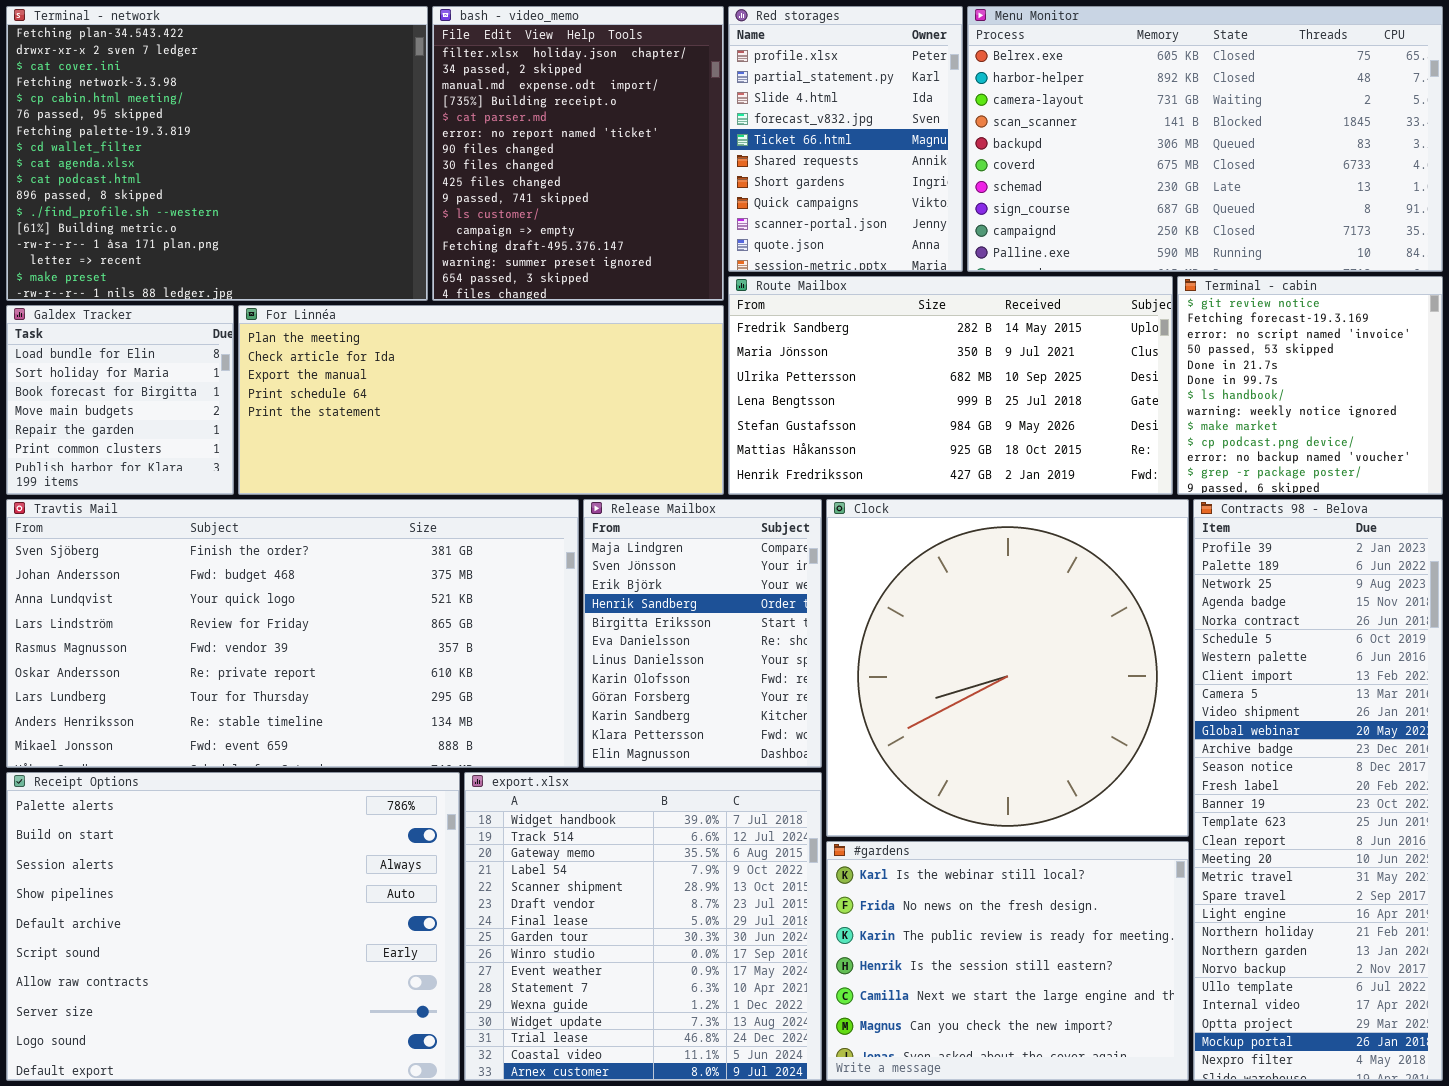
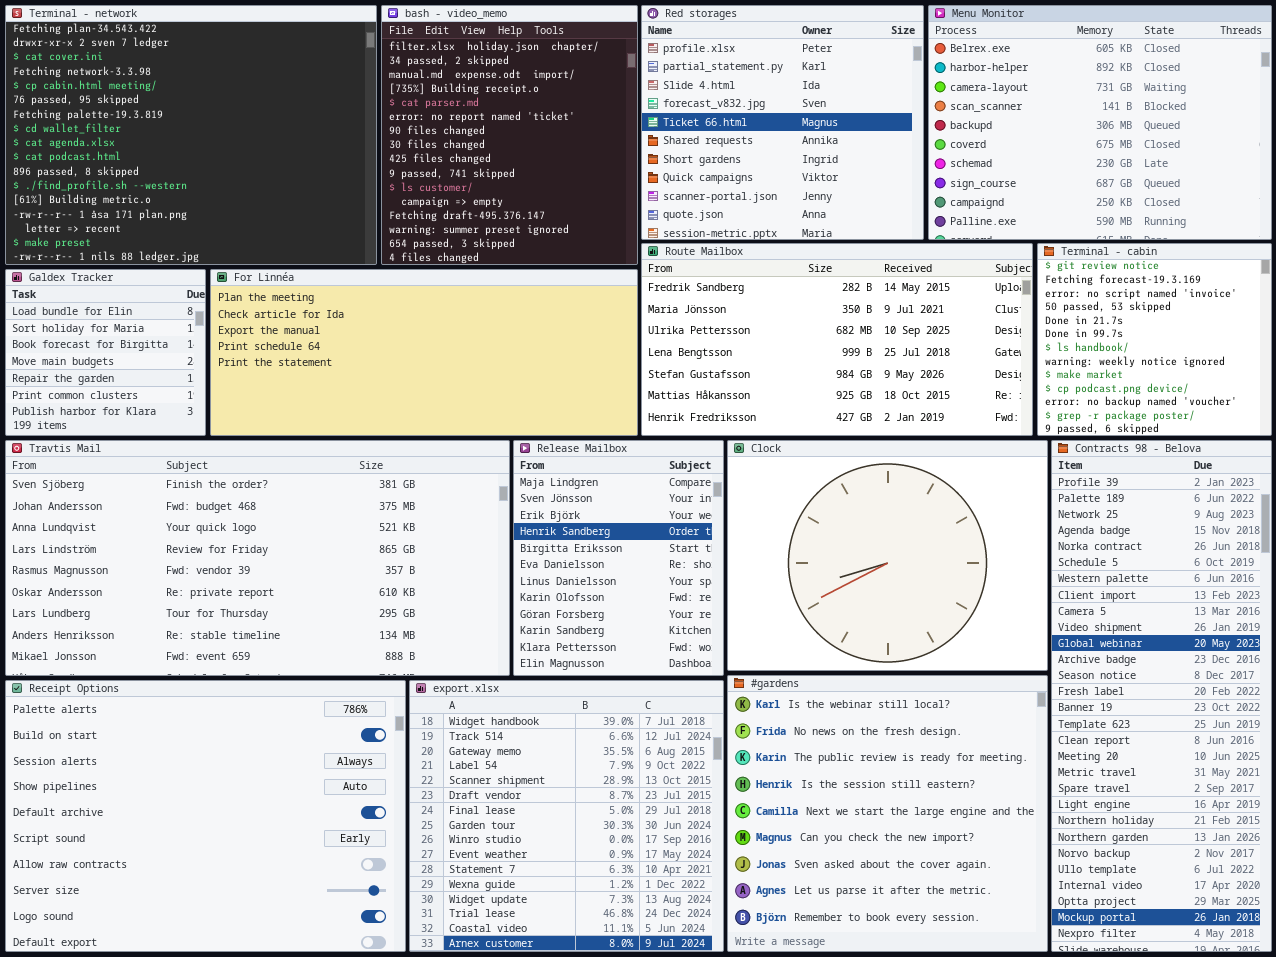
Red storages: [728,6,963,272] -> [641,5,924,240], resized
Menu Monitor: [967,6,1443,272] -> [928,5,1272,240], resized
Clock: [826,499,1189,837] -> [727,440,1048,671], resized
#gardens: [826,841,1189,1081] -> [727,675,1048,952], resized

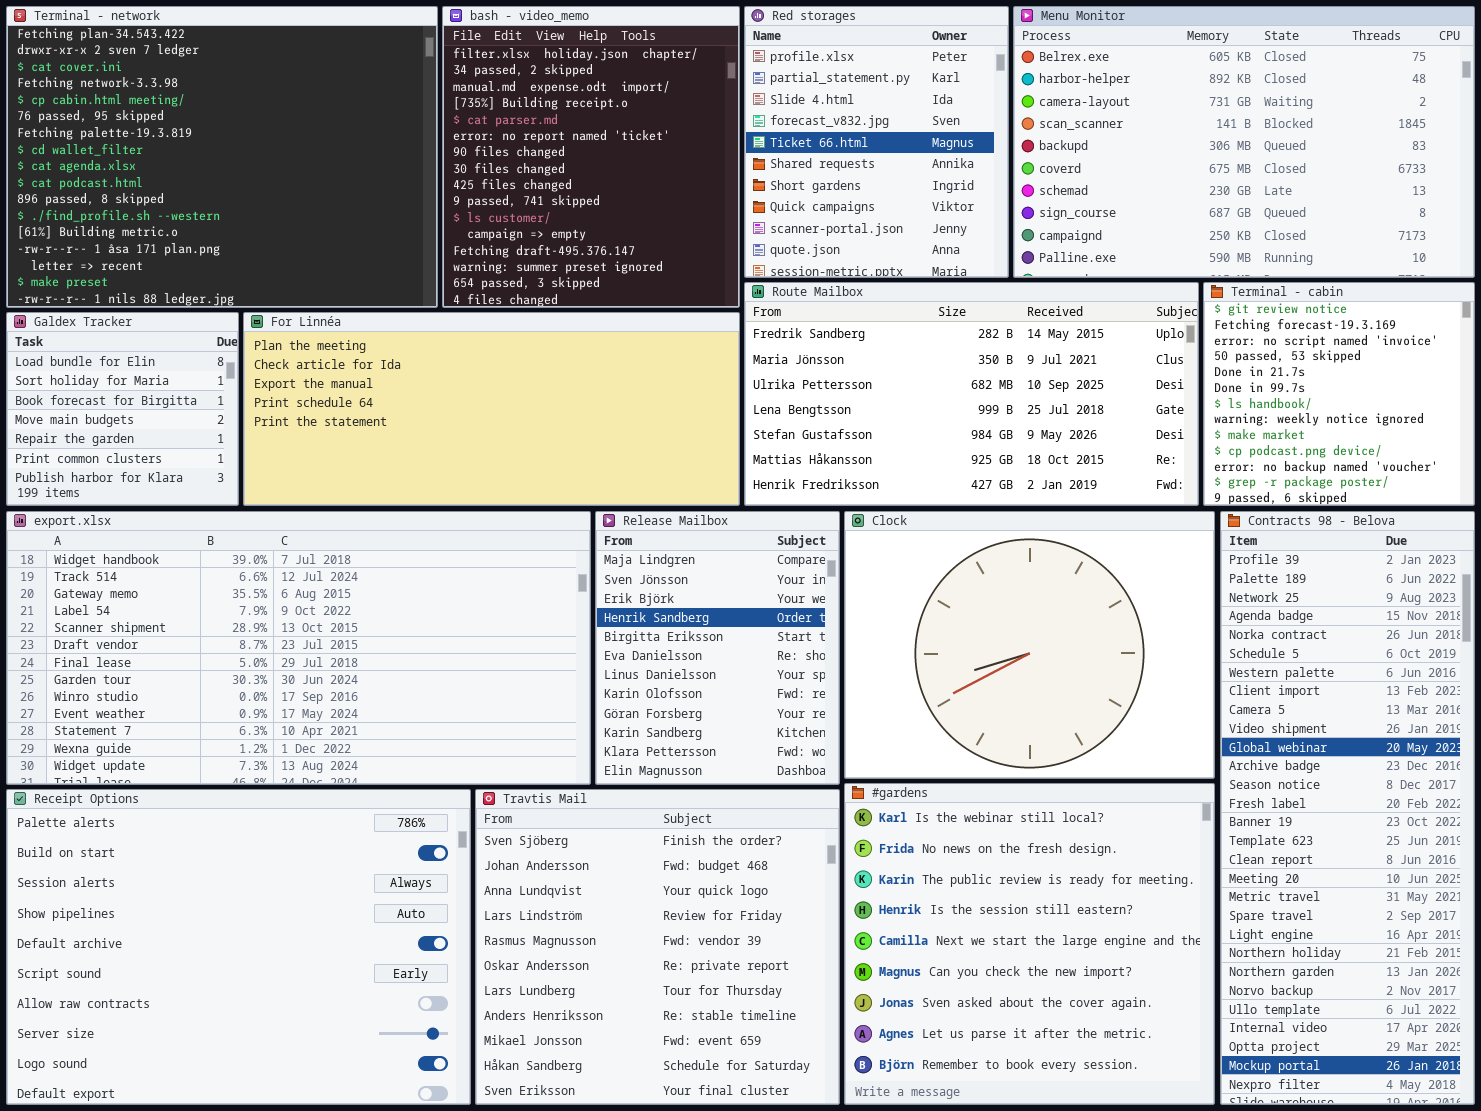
Red storages: [641,5,924,240] -> [744,6,1009,278], resized
Menu Monitor: [928,5,1272,240] -> [1013,6,1475,278], resized
Travtis Mail: [5,440,510,676] -> [475,789,840,1105], moved, resized
export.xlsx: [409,680,724,952] -> [6,511,591,785], moved, resized

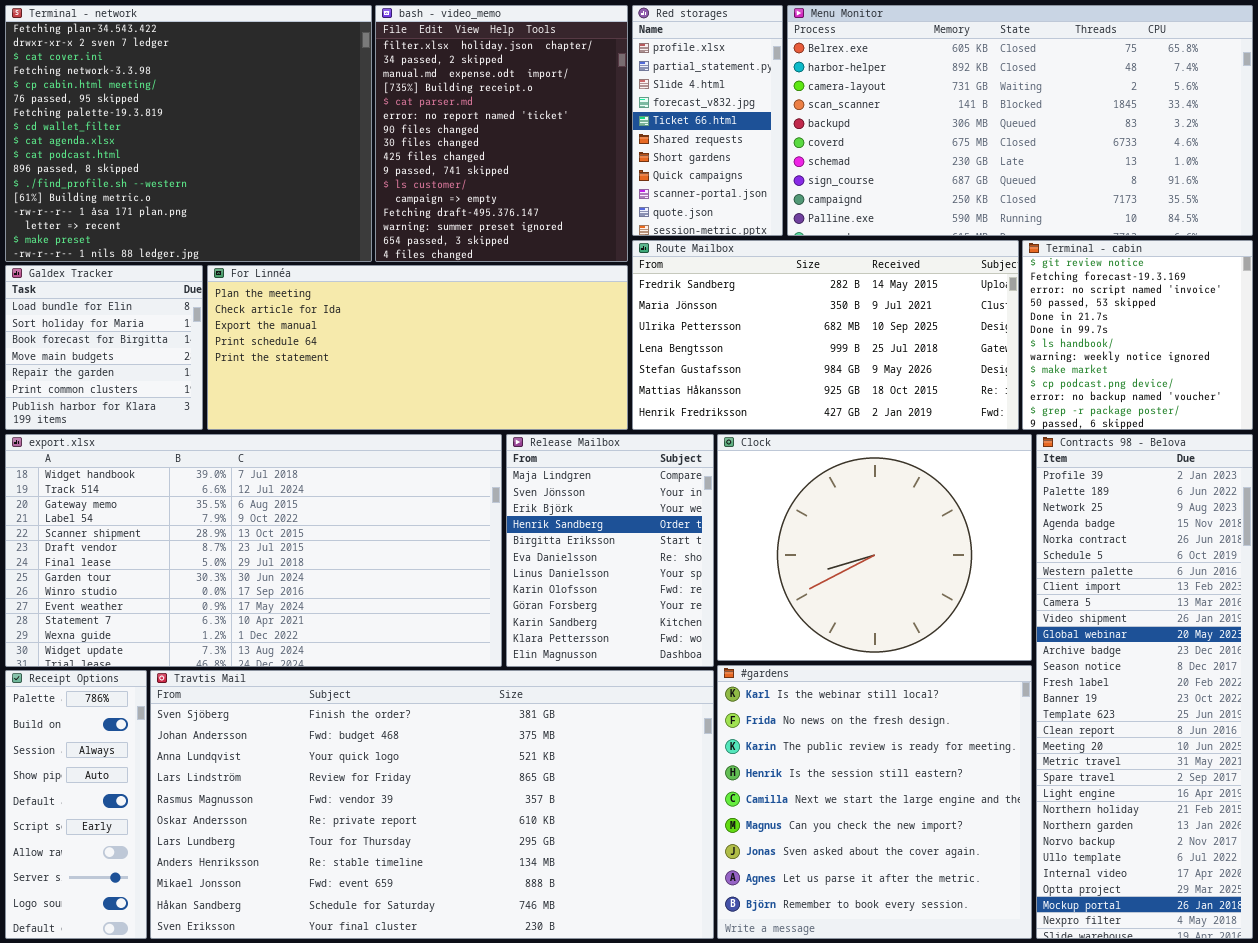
Red storages: [744,6,1009,278] -> [632,5,783,236], resized
Menu Monitor: [1013,6,1475,278] -> [787,5,1253,236], resized
Receipt Options: [6,789,471,1105] -> [5,670,147,939], resized
Travtis Mail: [475,789,840,1105] -> [150,670,714,939], resized

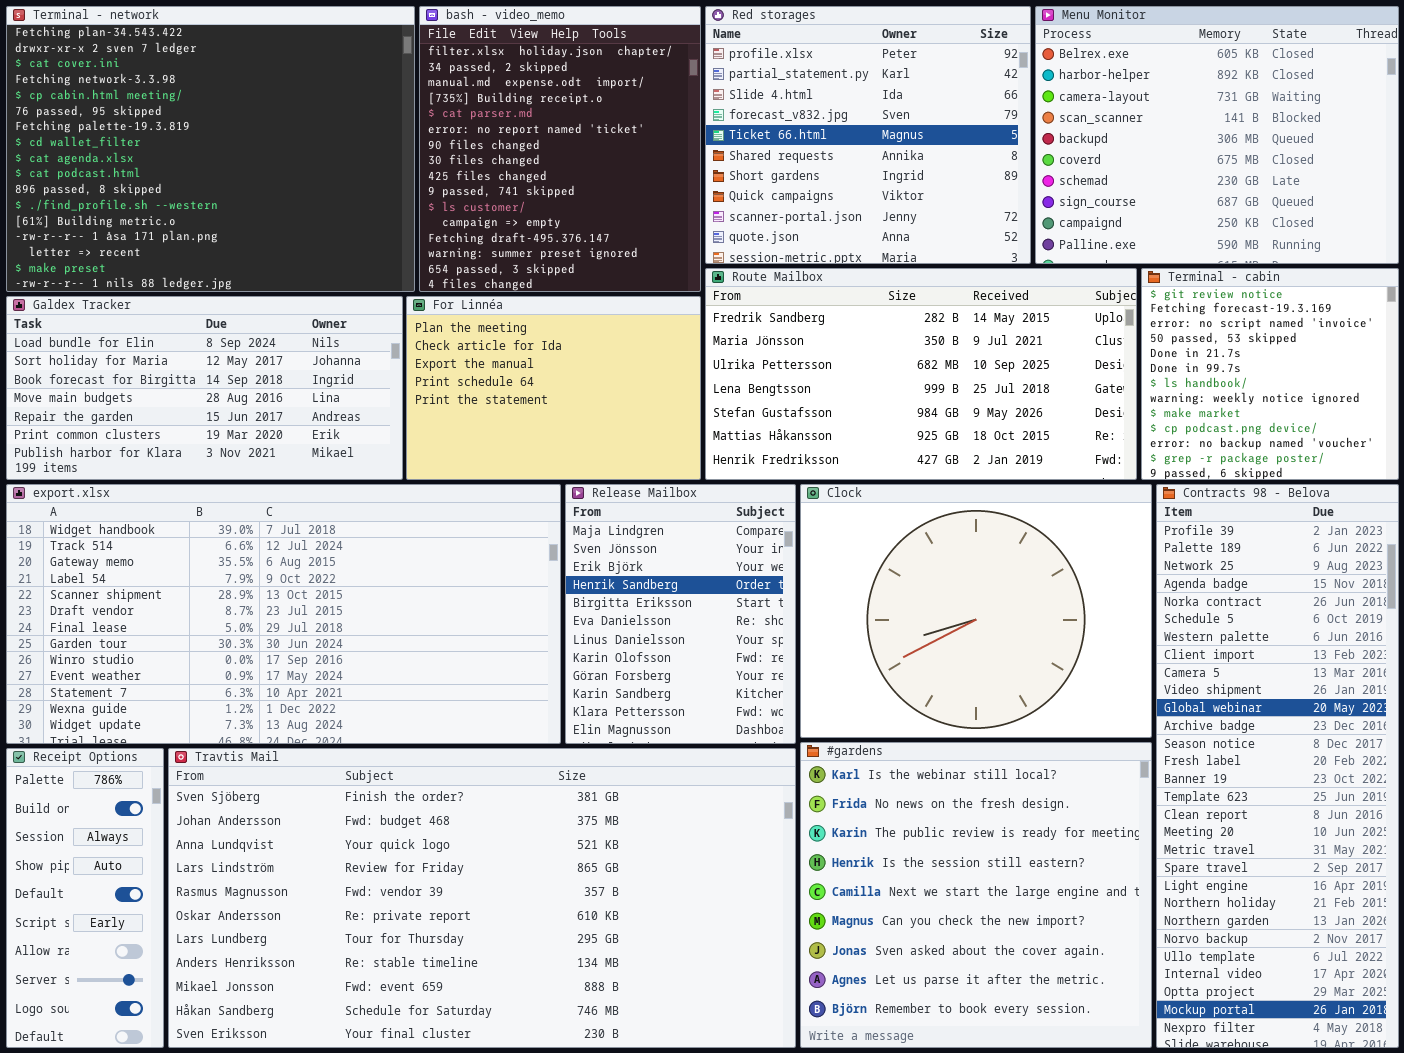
Red storages: [632,5,783,236] -> [705,6,1031,264], resized
Menu Monitor: [787,5,1253,236] -> [1035,6,1399,264], resized
Galdex Tracker: [5,265,203,430] -> [6,296,403,480], resized
For Linnéa: [207,265,628,430] -> [406,296,701,480], resized

